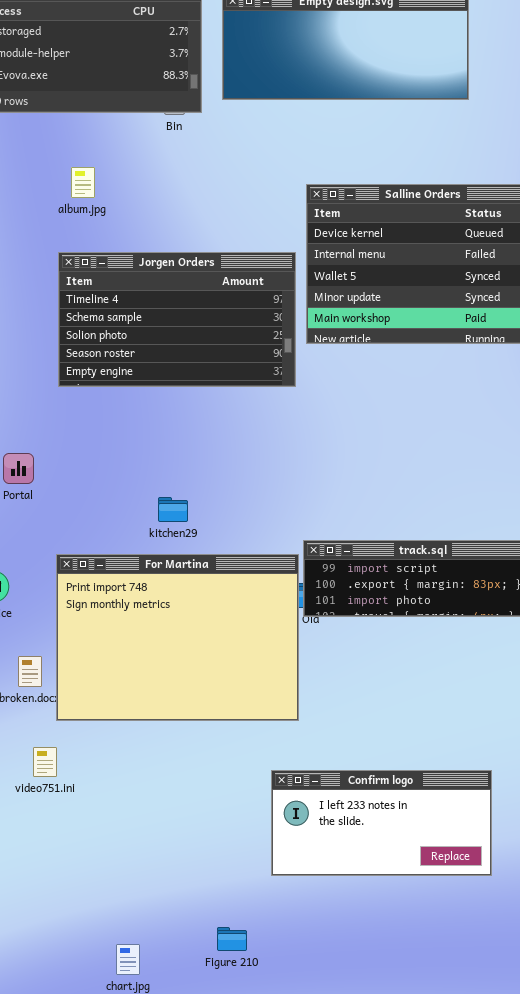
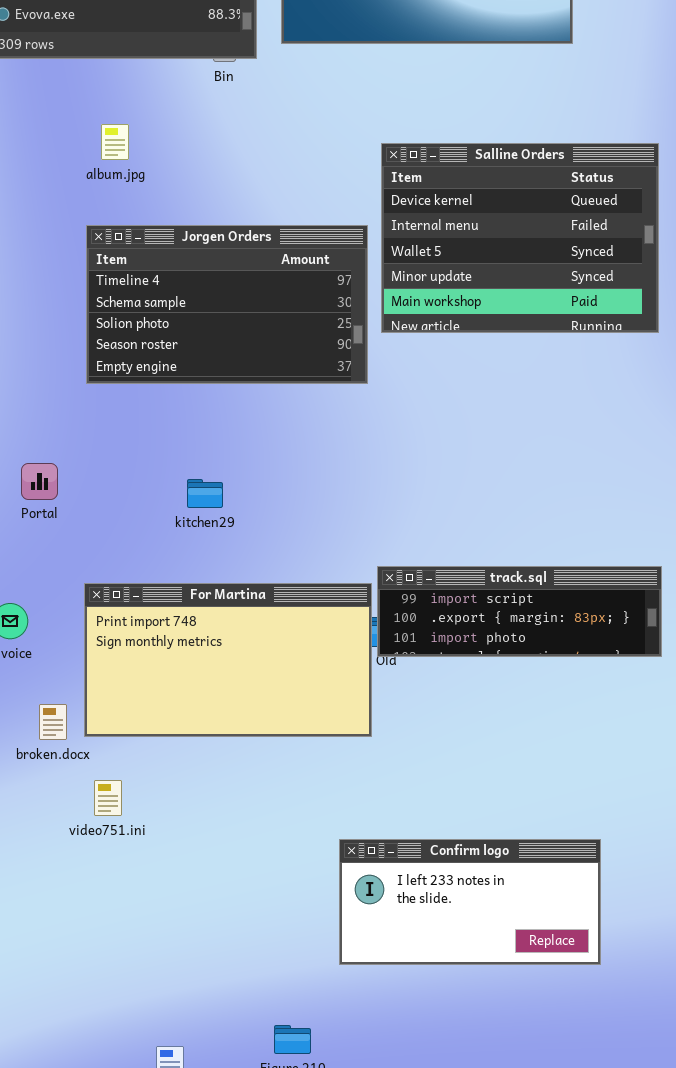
kitchen29: [158,497,188,522] -> [187,479,223,508], moved
For Martina: [56,554,299,721] -> [84,583,372,737], resized
video751.ini: [33,747,57,777] -> [94,780,122,816], moved

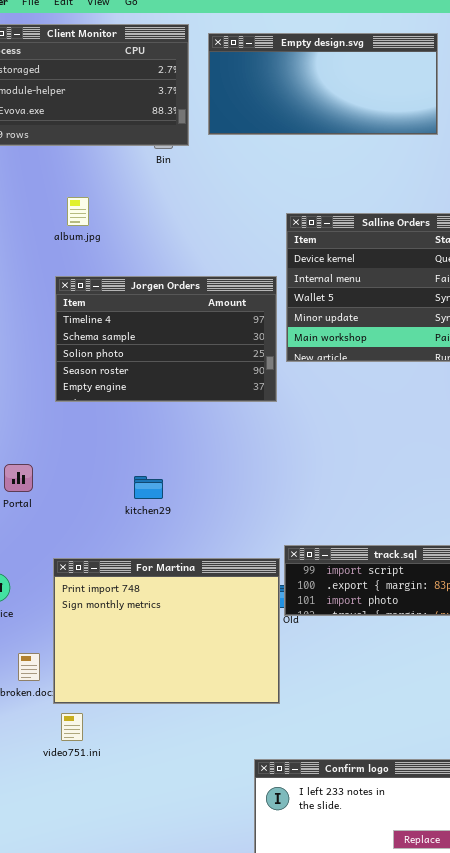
For Martina: [84,583,372,737] -> [53,558,280,704], resized

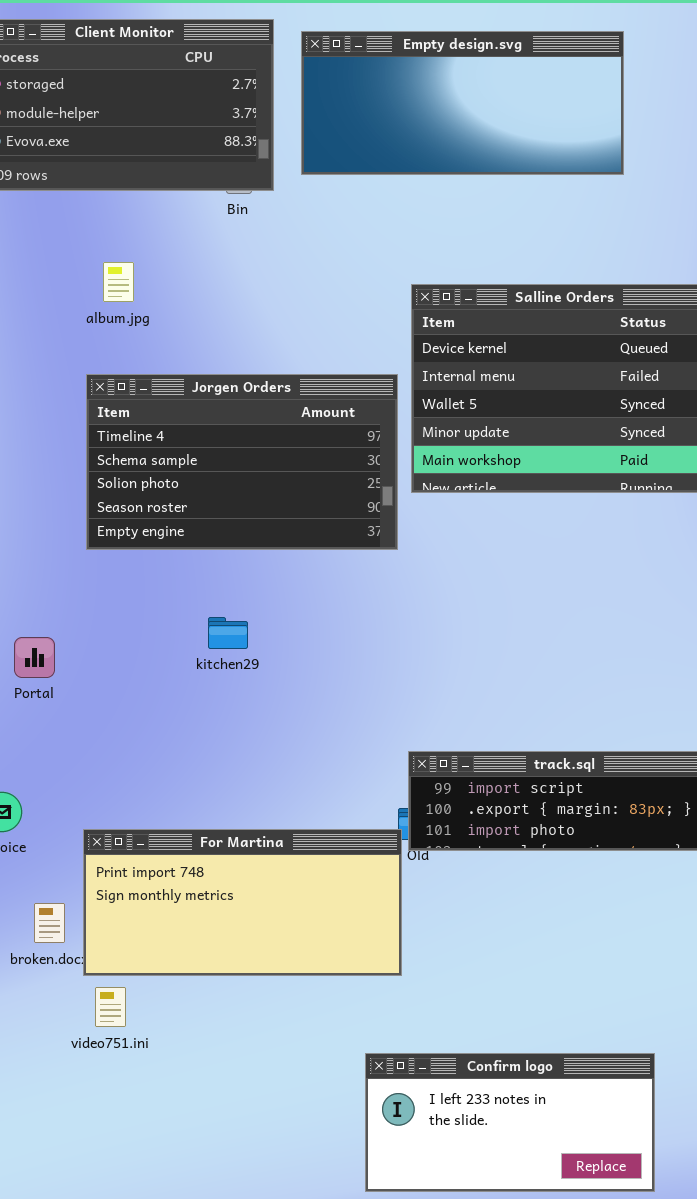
kitchen29: [134,476,163,499] -> [208,617,248,649], moved
For Martina: [53,558,280,704] -> [83,829,402,976], resized

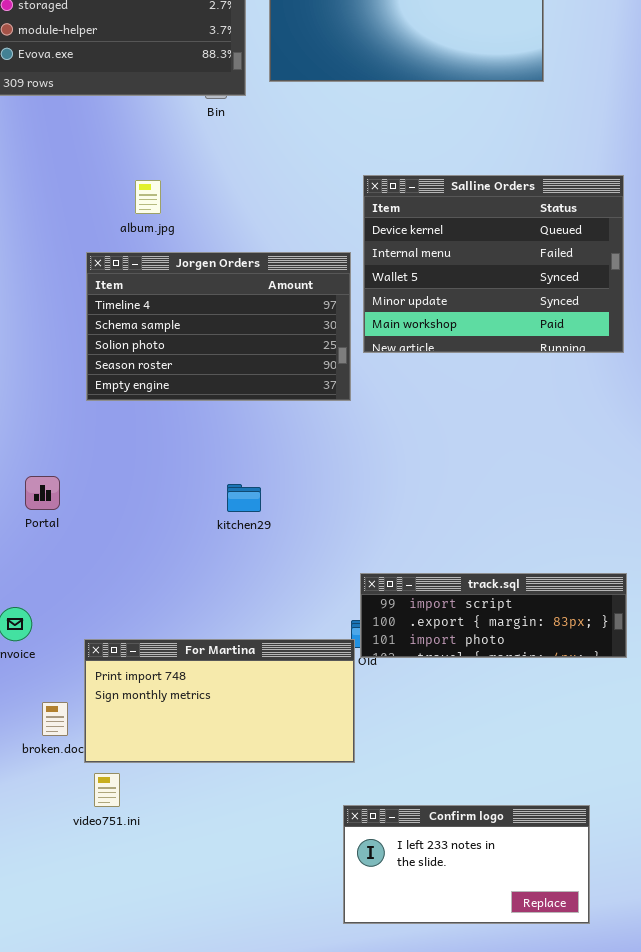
album.jpg: [103,262,134,302] -> [135,180,161,214], moved
kitchen29: [208,617,248,649] -> [227,484,261,512], moved
Confirm logo: [365,1053,655,1192] -> [343,805,590,924], moved

